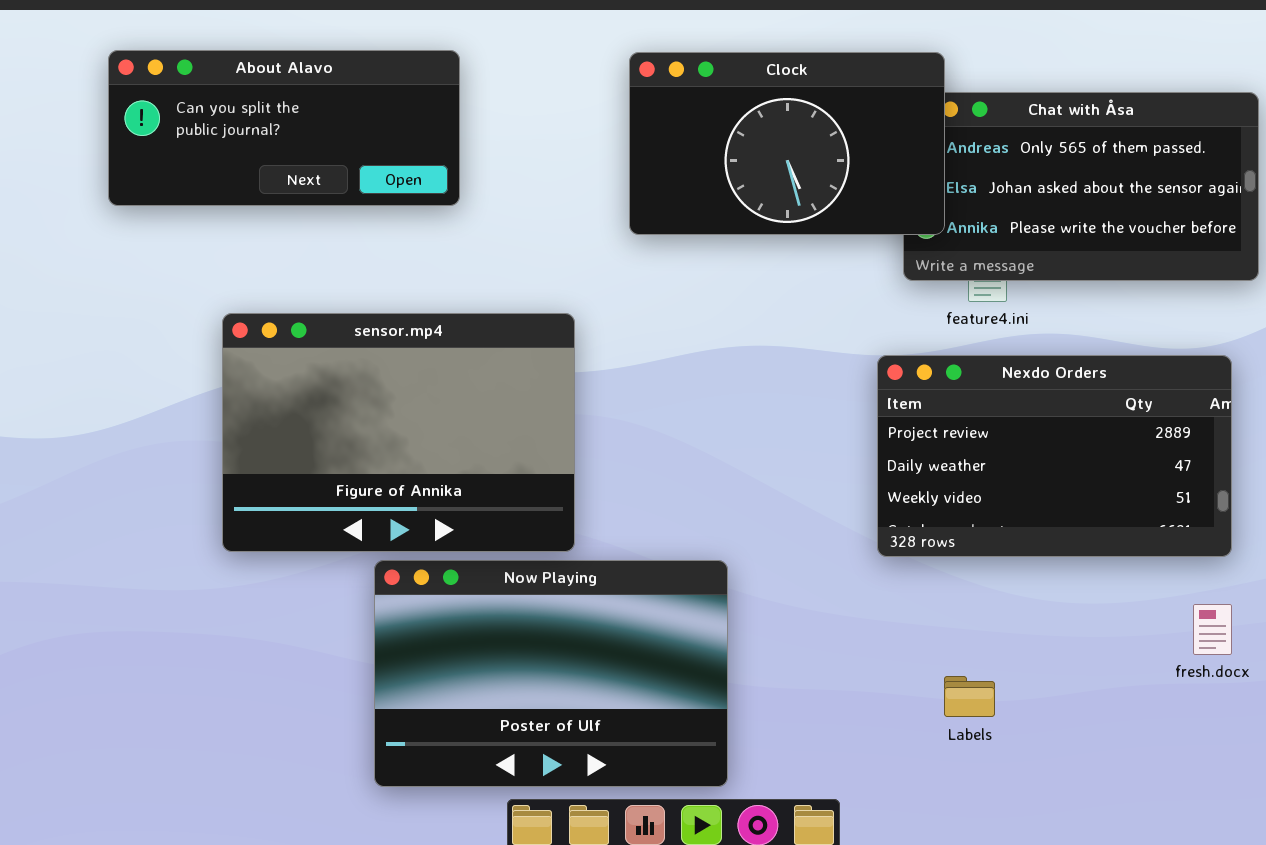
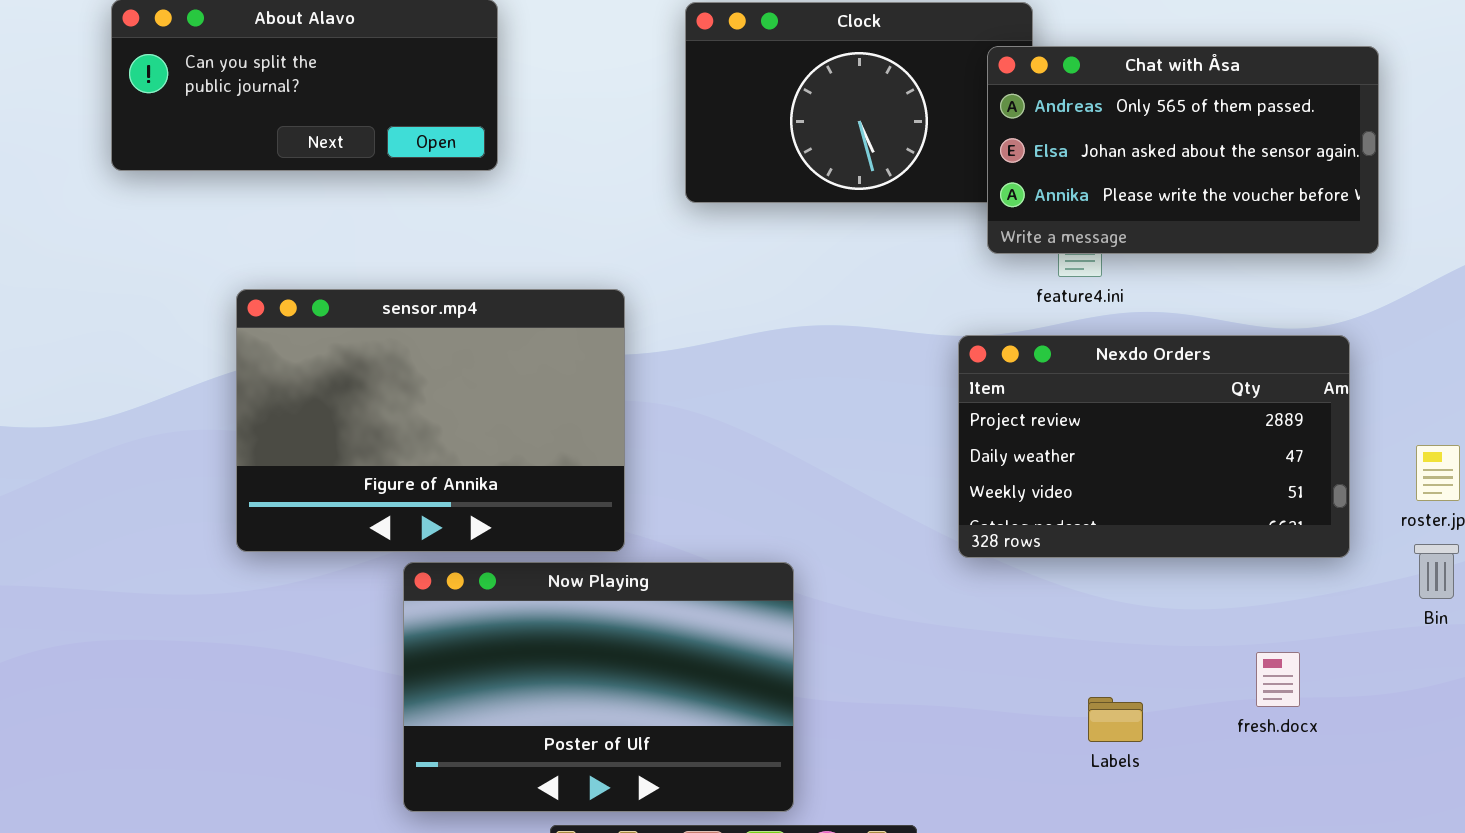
Chat with Åsa: [903,92,1259,281] -> [987,46,1379,254], raised
fresh.docx: [1193,604,1232,655] -> [1256,652,1300,707], moved
Labels: [944,676,995,717] -> [1088,697,1143,742], moved

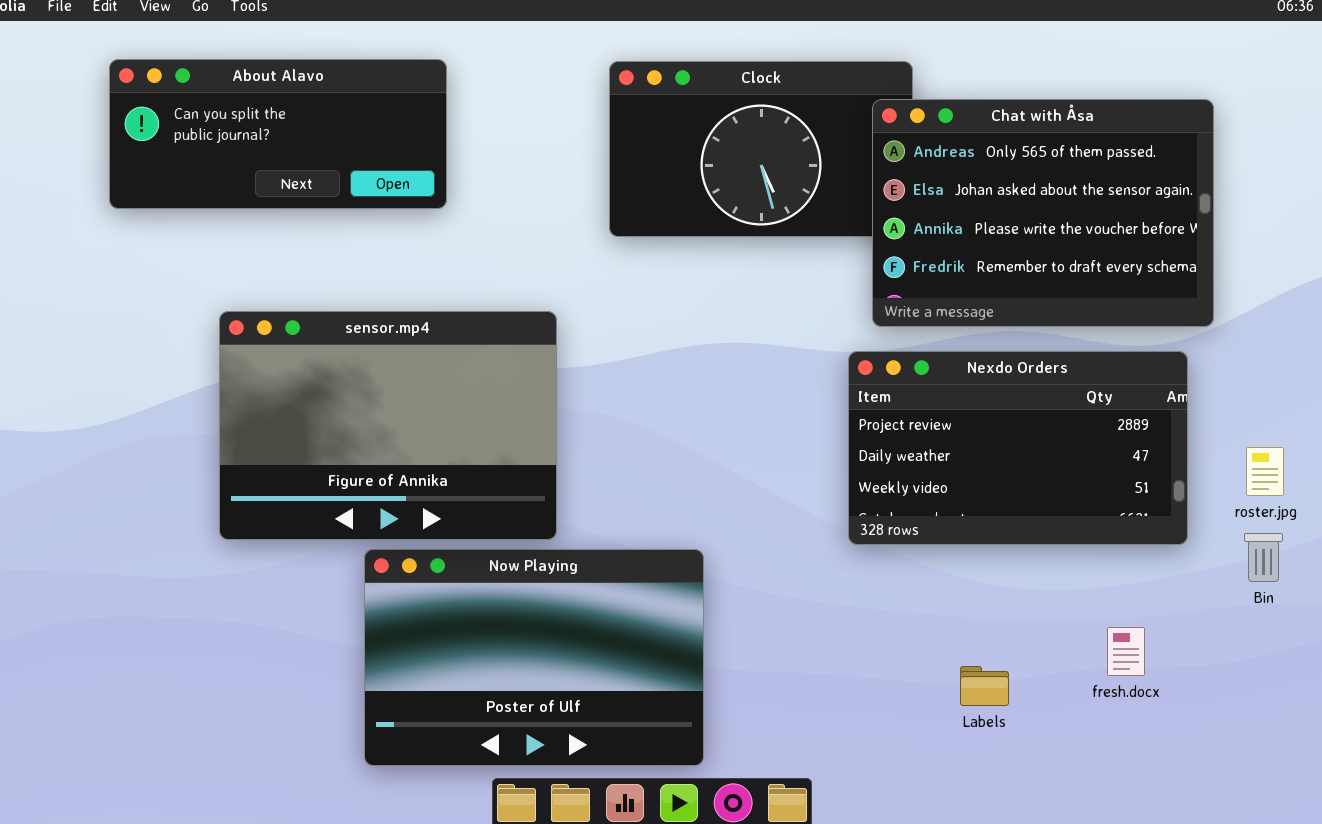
Chat with Åsa: [987,46,1379,254] -> [872,99,1214,327], resized

